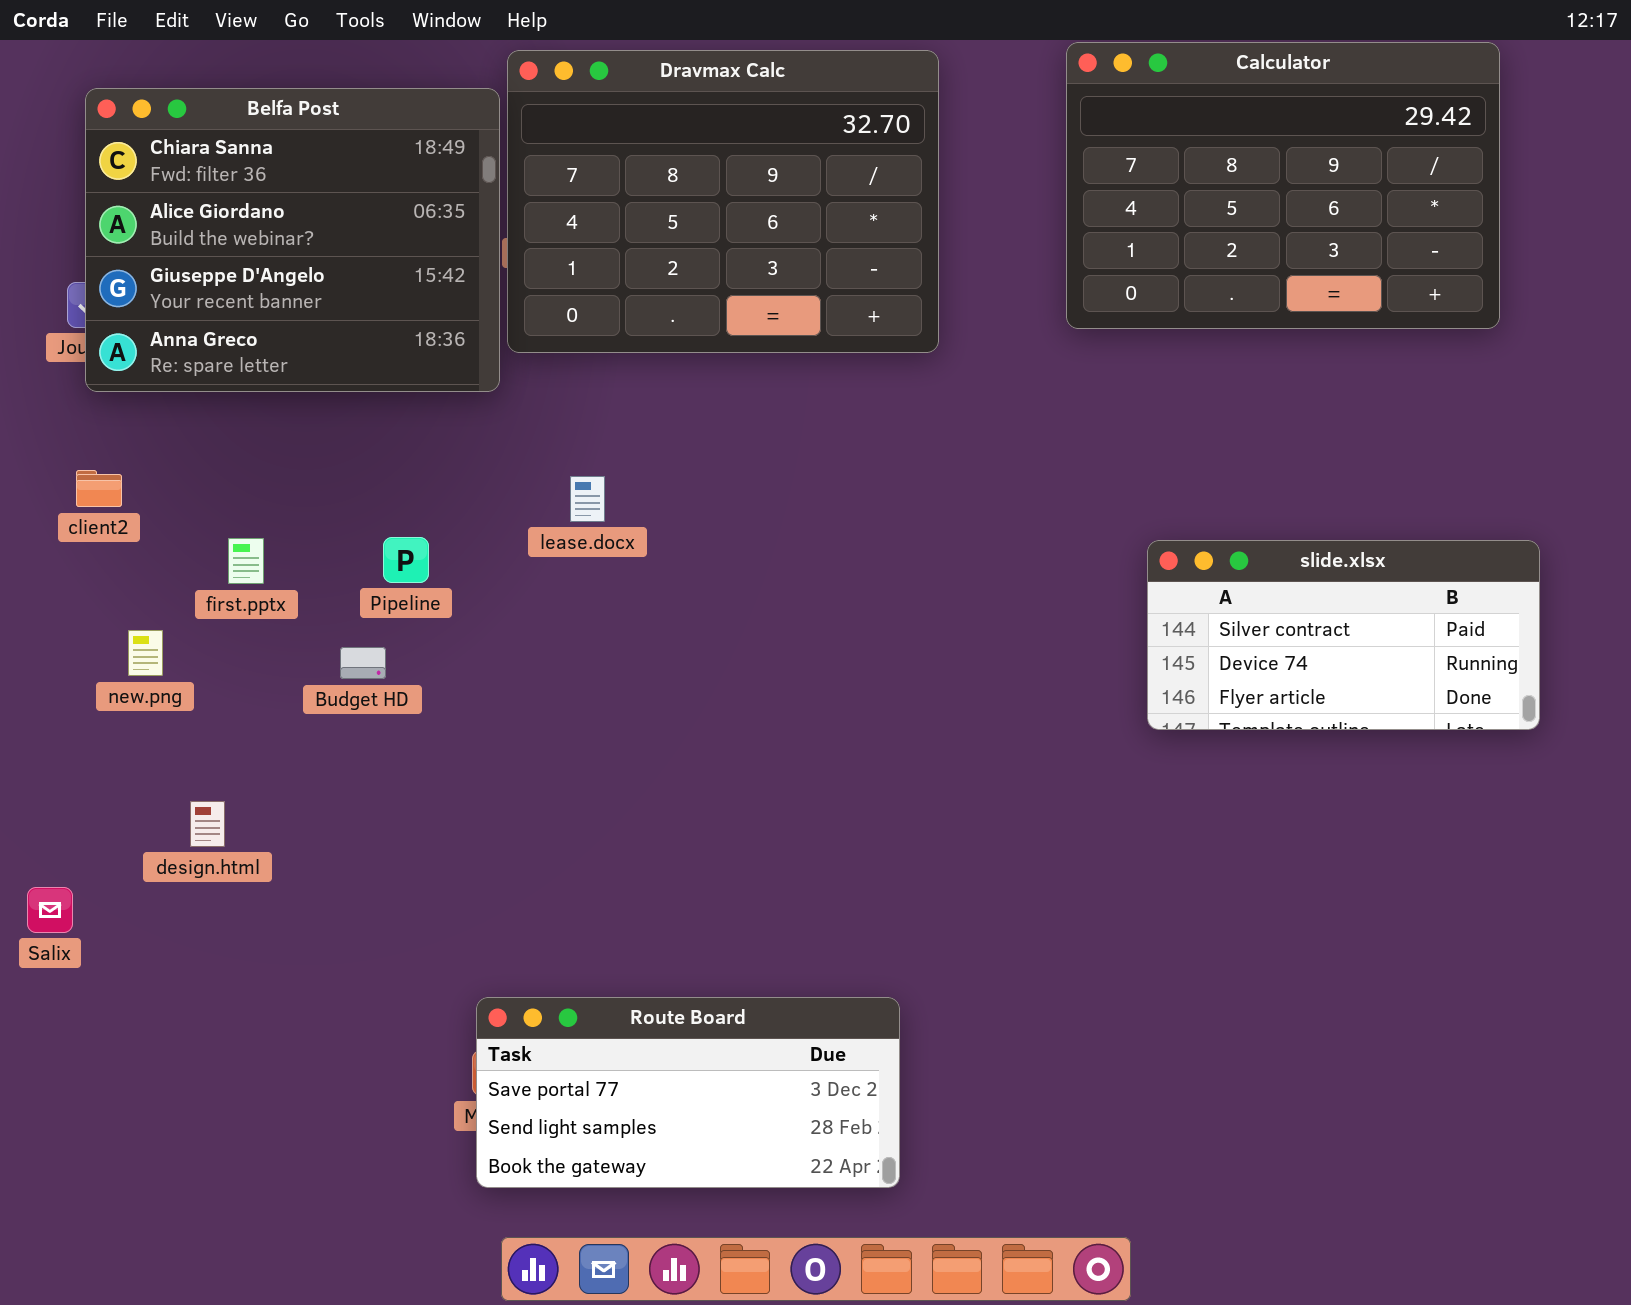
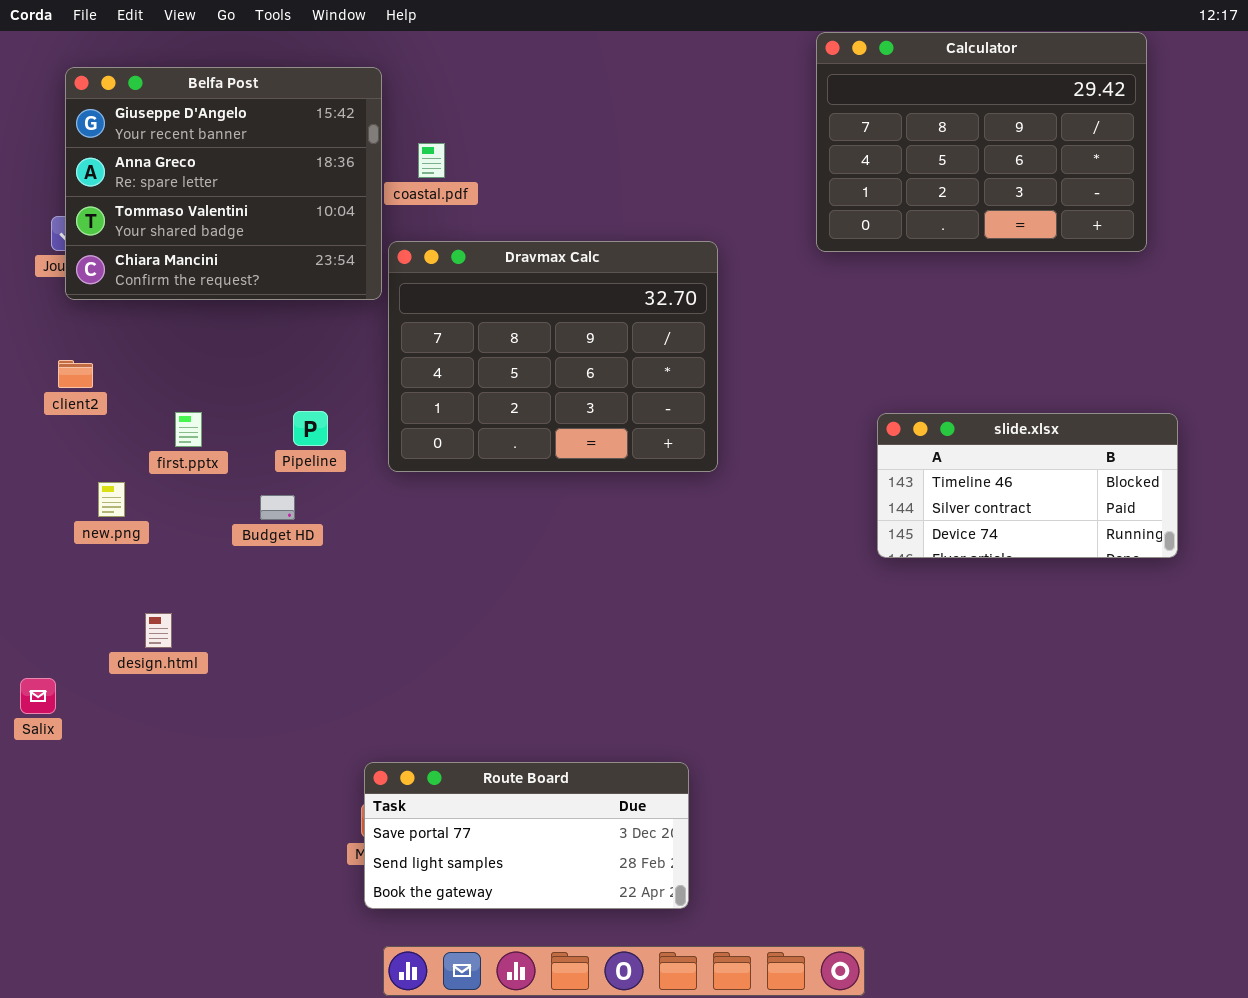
Dravmax Calc: [507,50,939,353] -> [388,241,718,472], moved
Belfa Post: [85,88,500,392] -> [65,67,382,300], scrolled down 2 rows
slide.xlsx: [1147,540,1540,730] -> [877,413,1178,558], scrolled up 1 row

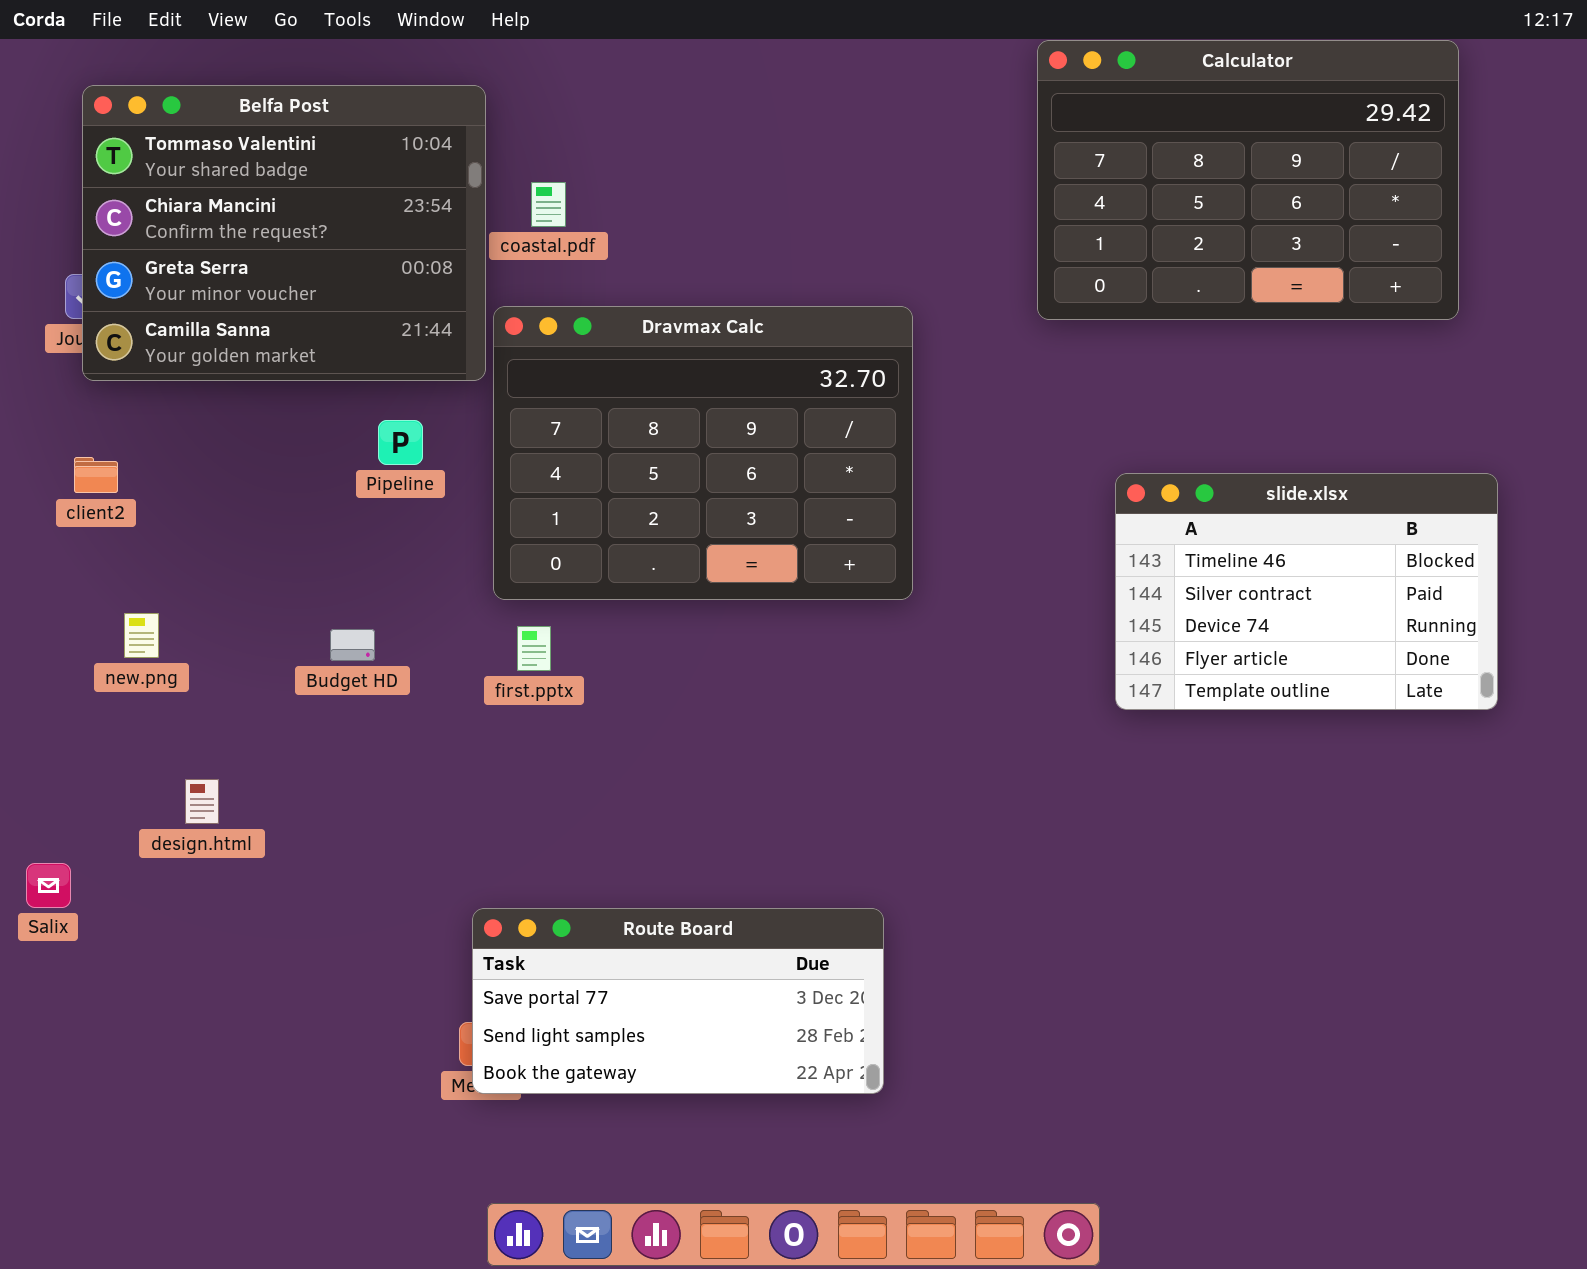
Belfa Post: [65,67,382,300] -> [82,85,486,381], scrolled down 2 rows
Pipeline: [293,411,328,446] -> [378,420,423,465], moved
first.pptx: [175,412,202,447] -> [517,626,551,671], moved
slide.xlsx: [877,413,1178,558] -> [1115,473,1498,710], resized
Route Board: [364,762,689,909] -> [472,908,884,1094], moved

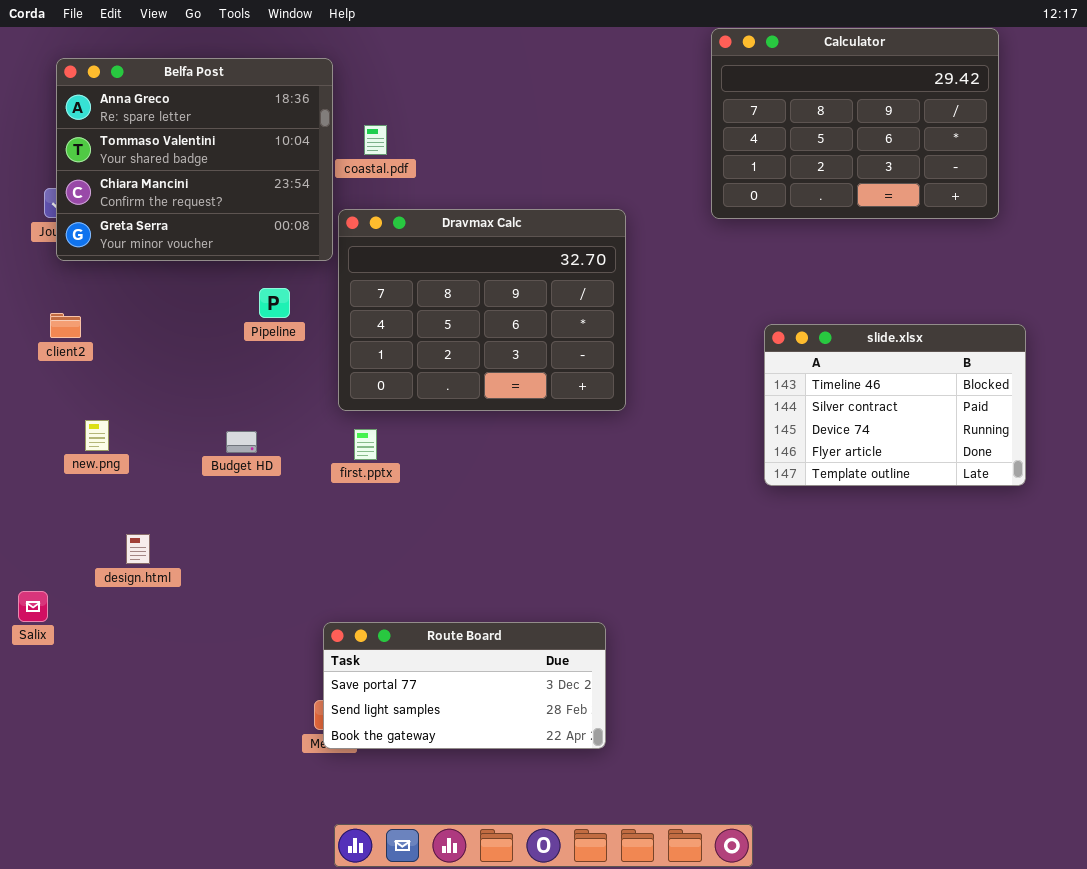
Belfa Post: [82,85,486,381] -> [56,58,333,261], scrolled up 1 row

